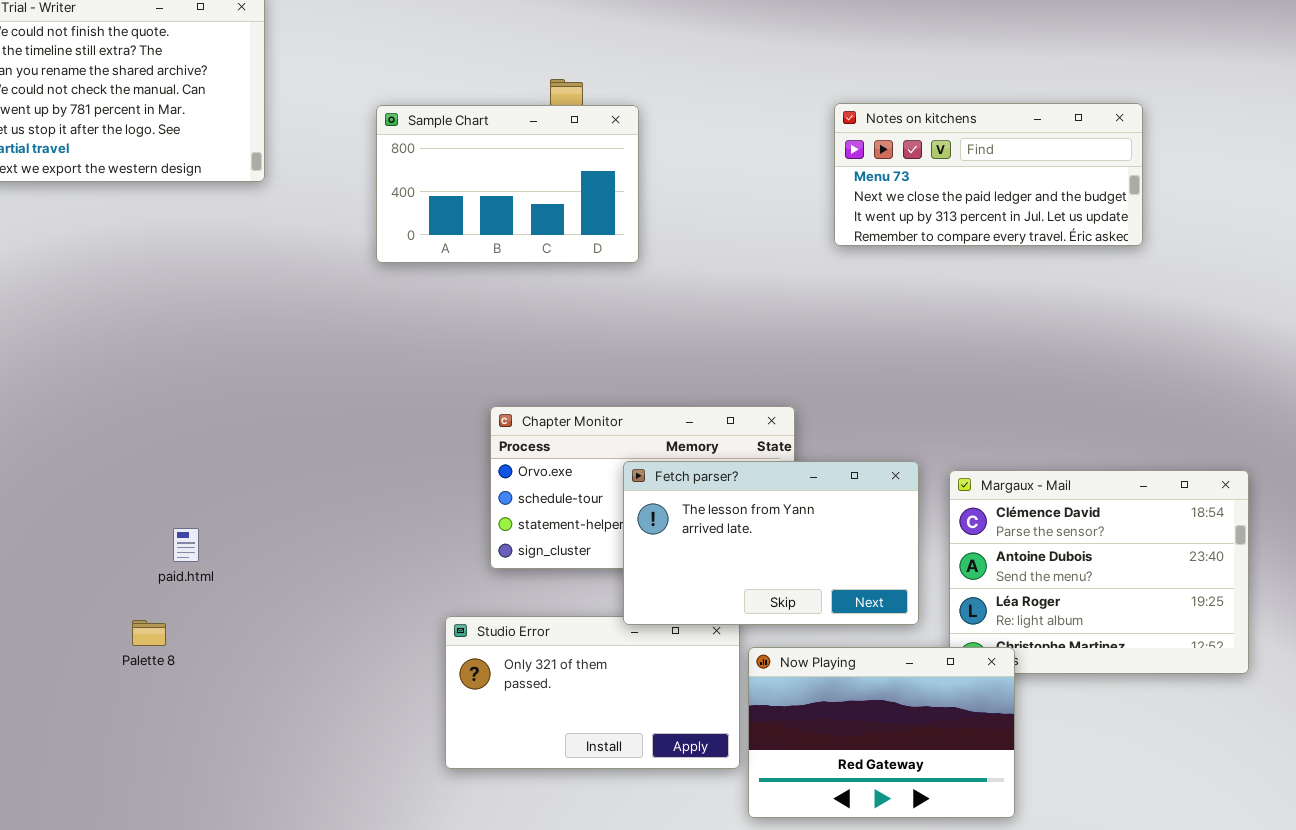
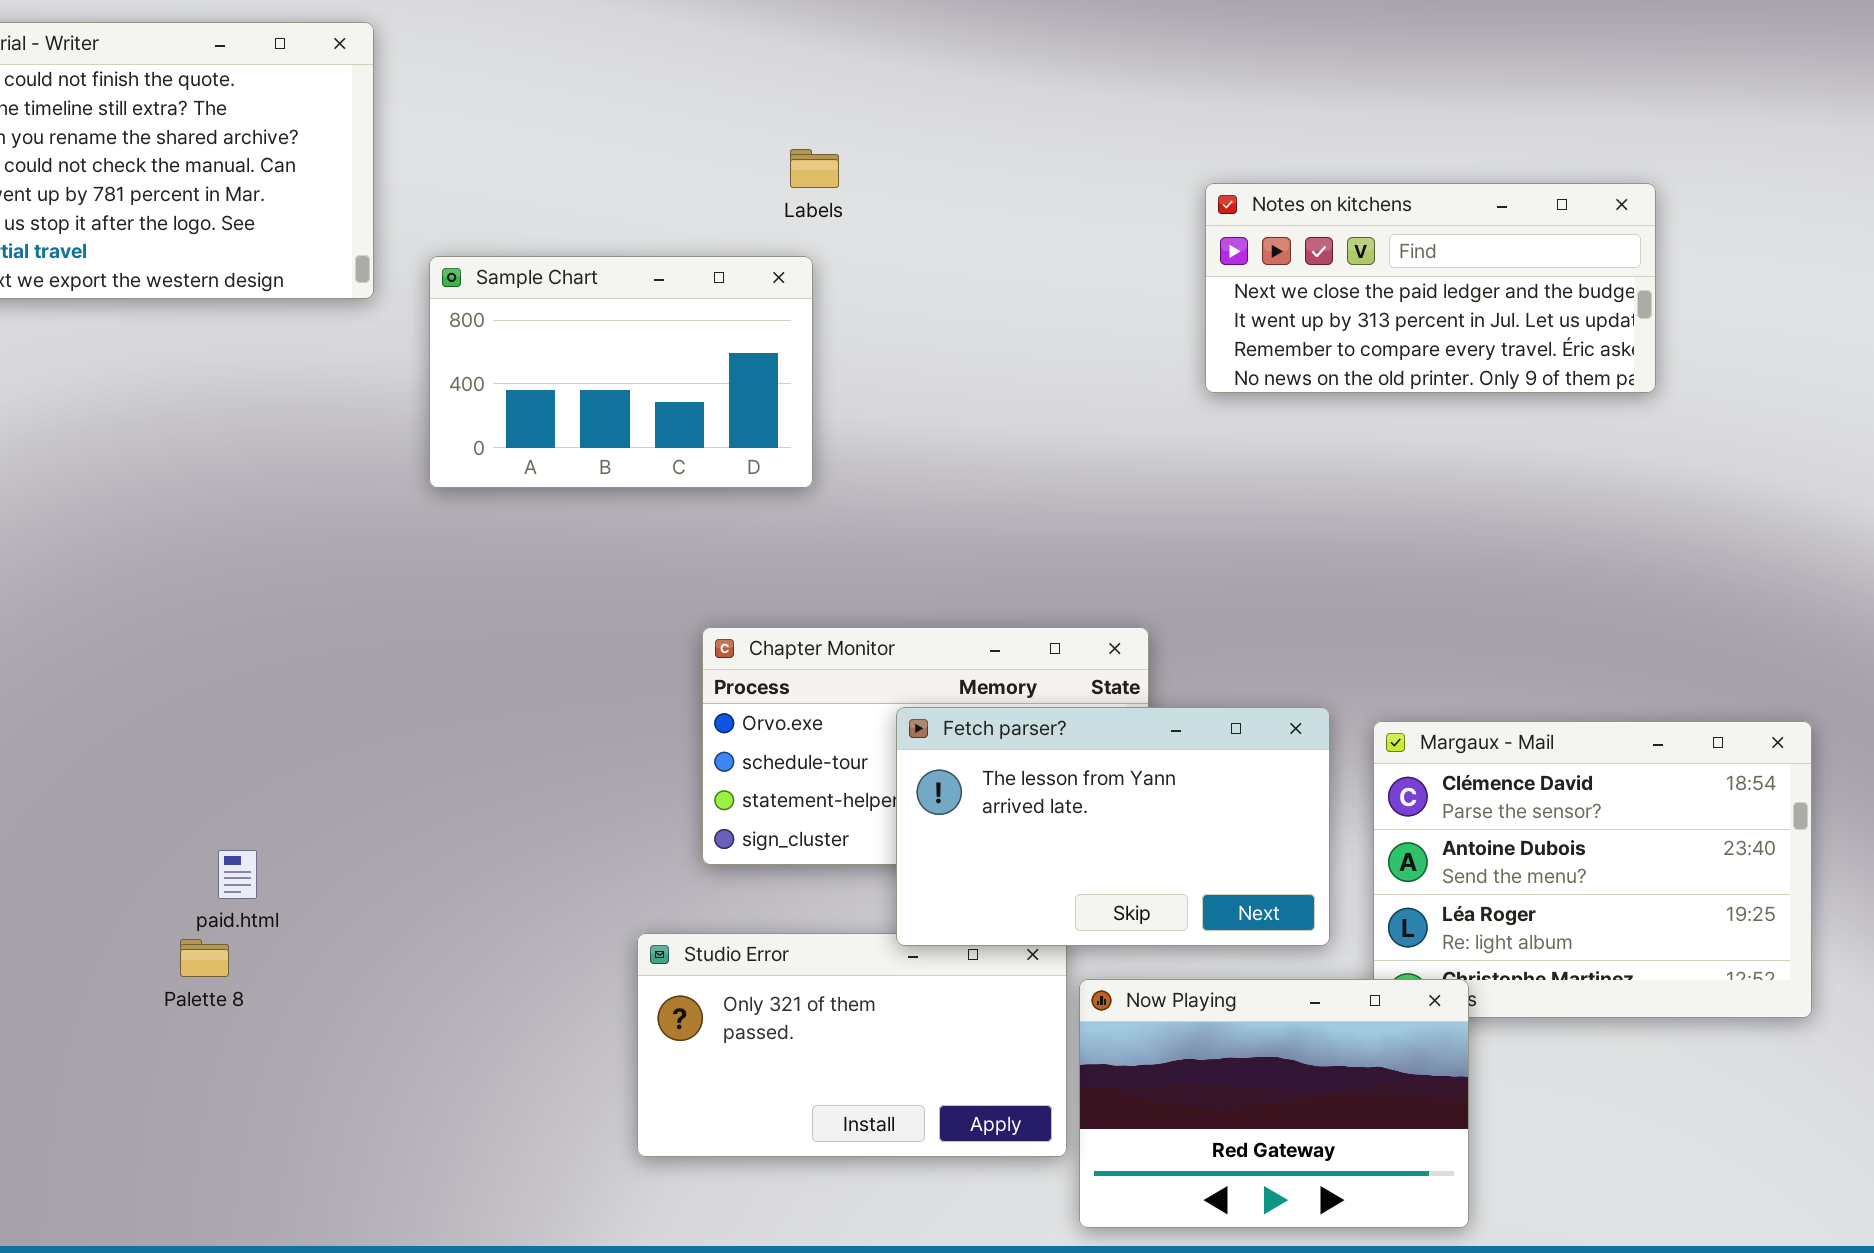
Notes on kitchens: [834,103,1143,246] -> [1205,183,1656,393], scrolled down 1 row
Sample Chart: [376,105,639,263] -> [429,256,813,488], moved
paid.html: [173,528,199,562] -> [218,850,257,899], moved

